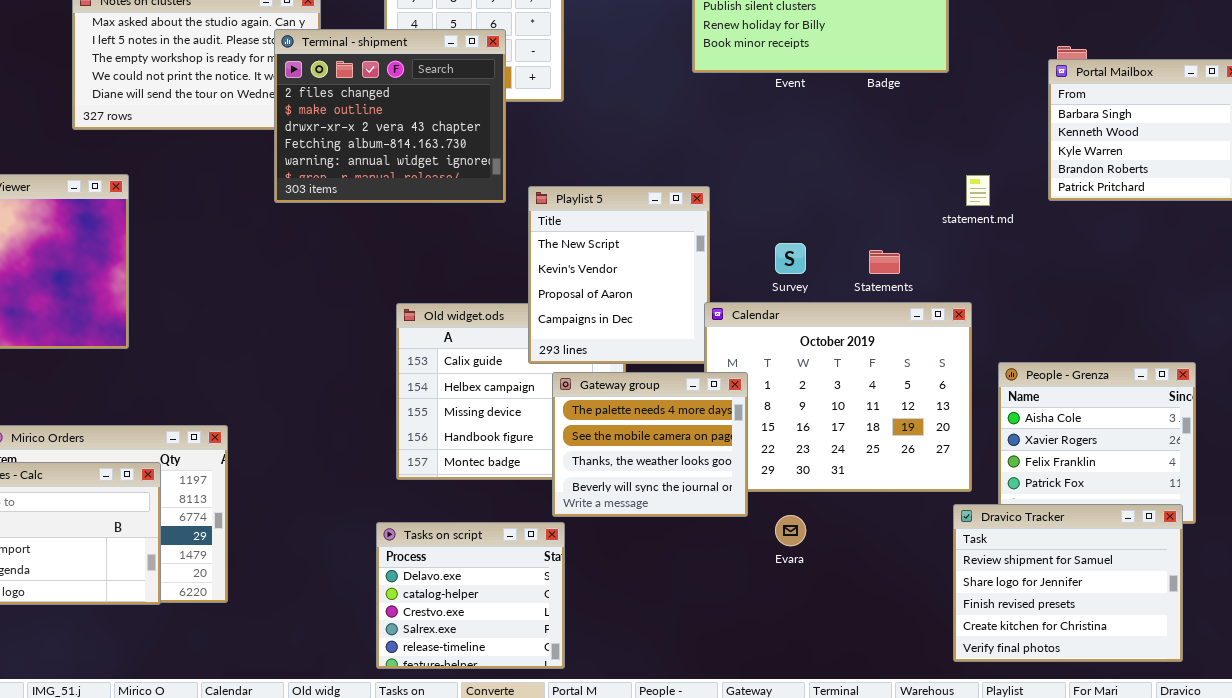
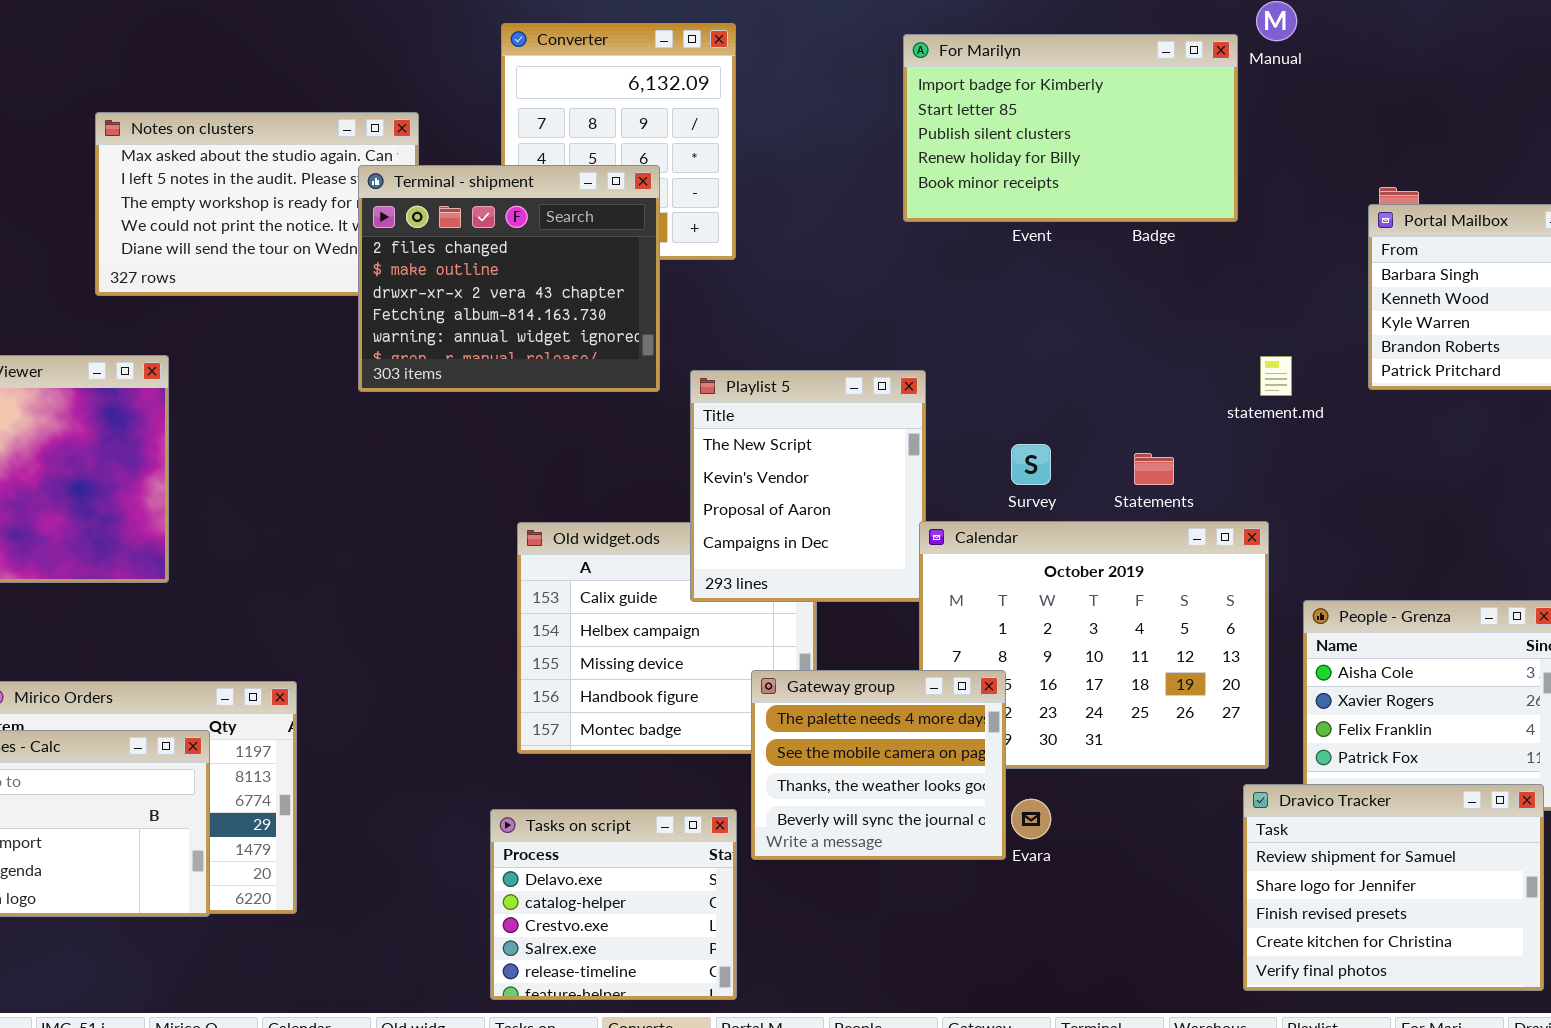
Gateway group: [552,372,748,517] -> [751,670,1006,860], moved

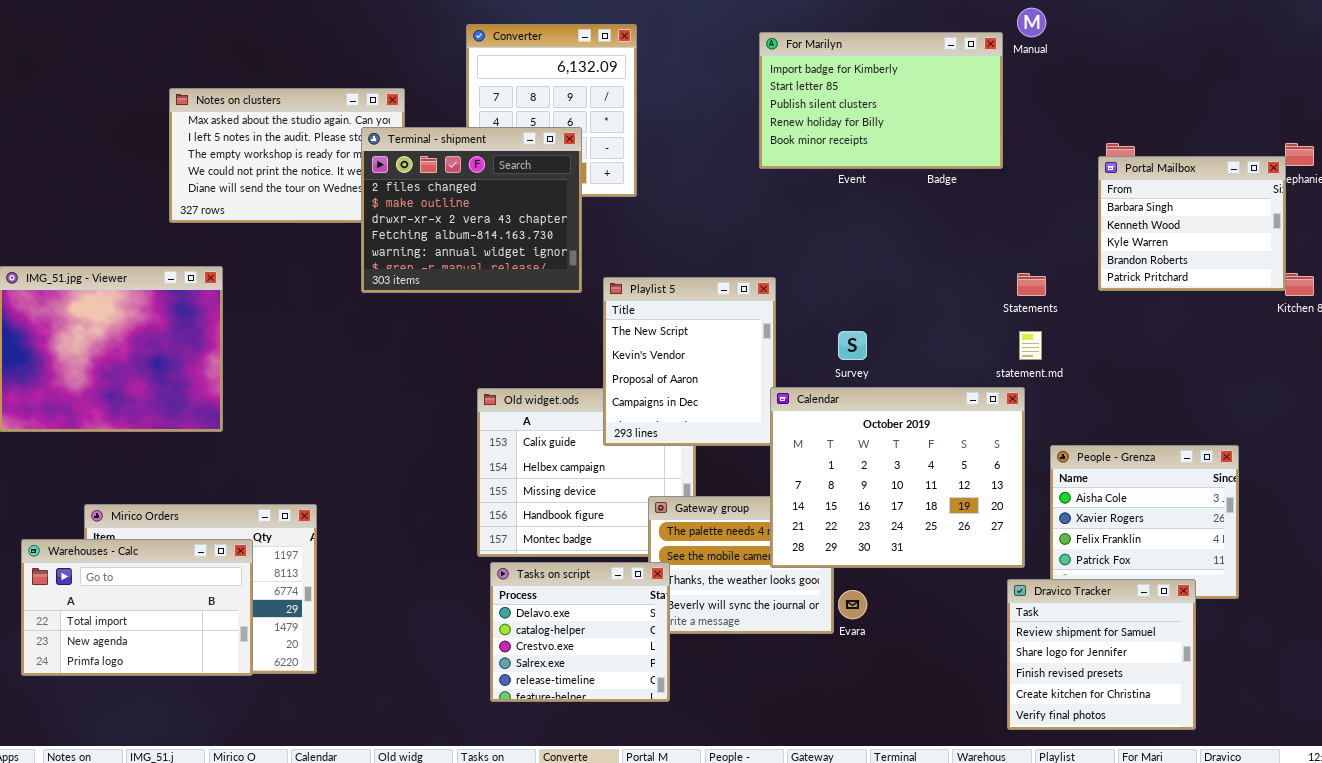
statement.md: [1260,356,1292,396] -> [1019,331,1042,360], moved
Statements: [1134,453,1174,485] -> [1017,273,1046,296], moved
Calendar: [919,521,1269,769] -> [770,387,1025,568], raised
Dravico Tracker: [1243,784,1544,991] -> [1007,579,1196,730], resized
Tasks on script: [490,809,737,1000] -> [490,562,670,702], moved

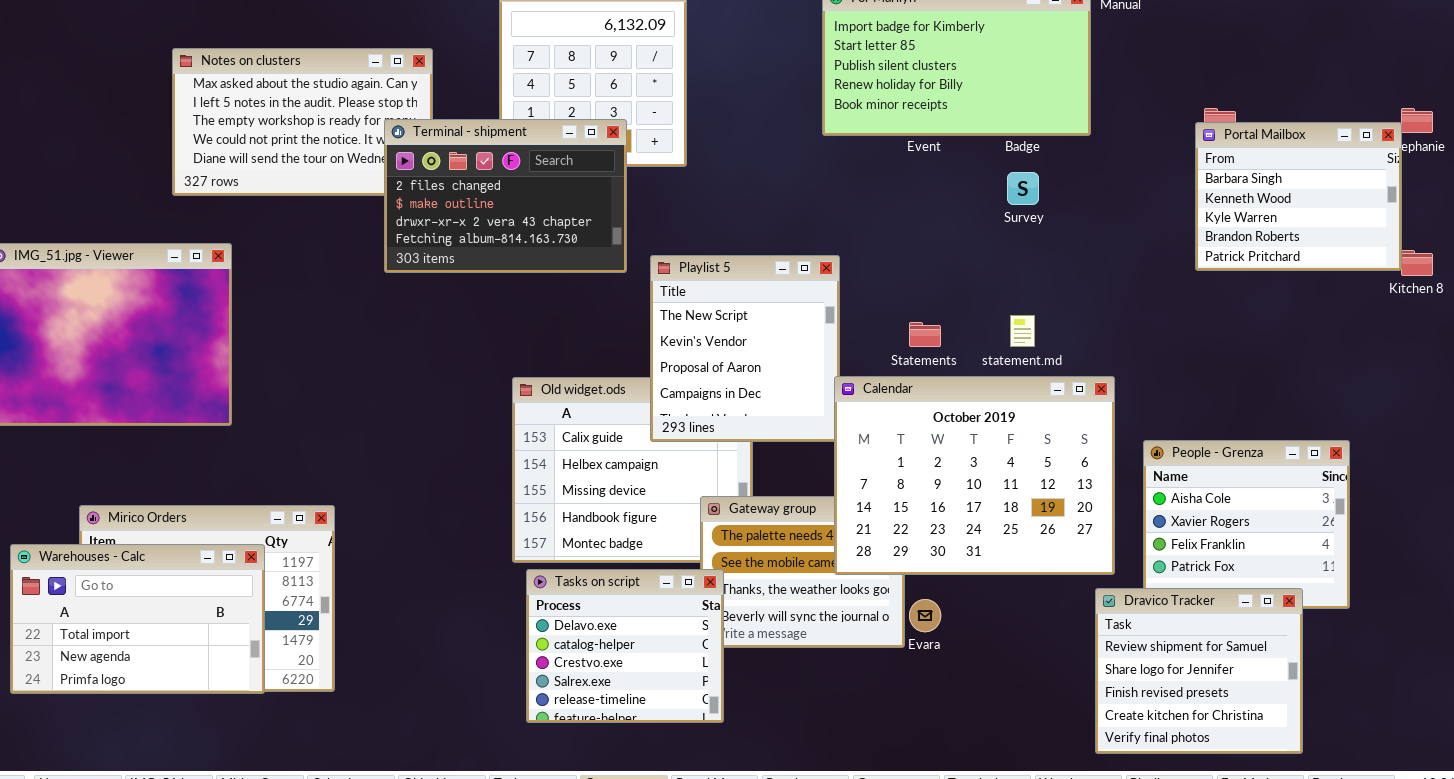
Terminal - shipment: [361,127,582,293] -> [384,119,627,273], resized
Statements: [1017,273,1046,296] -> [909,322,941,347], moved
Survey: [838,331,867,360] -> [1007,172,1039,205], moved
statement.md: [1019,331,1042,360] -> [1010,315,1035,347], moved

